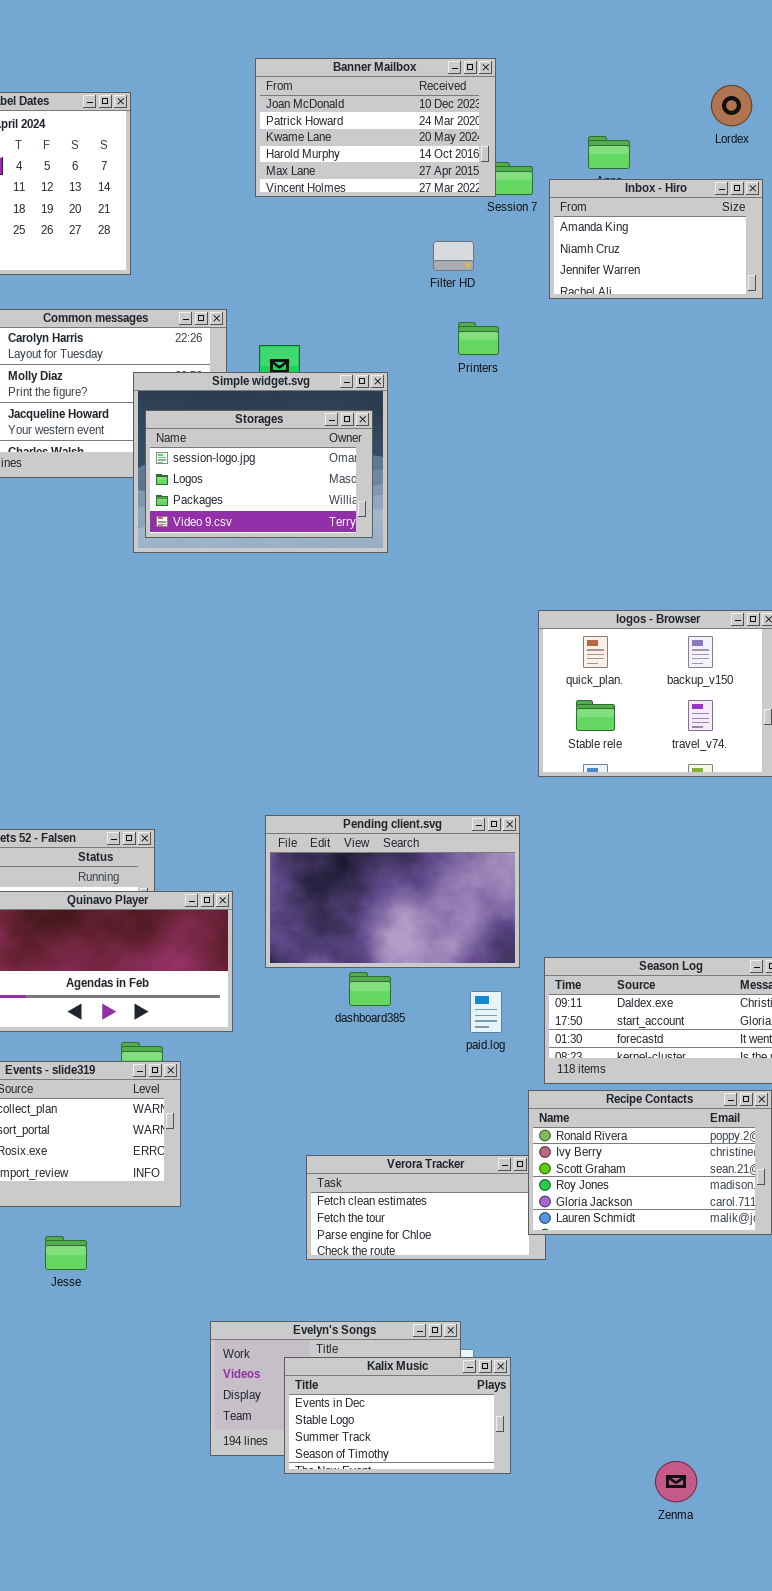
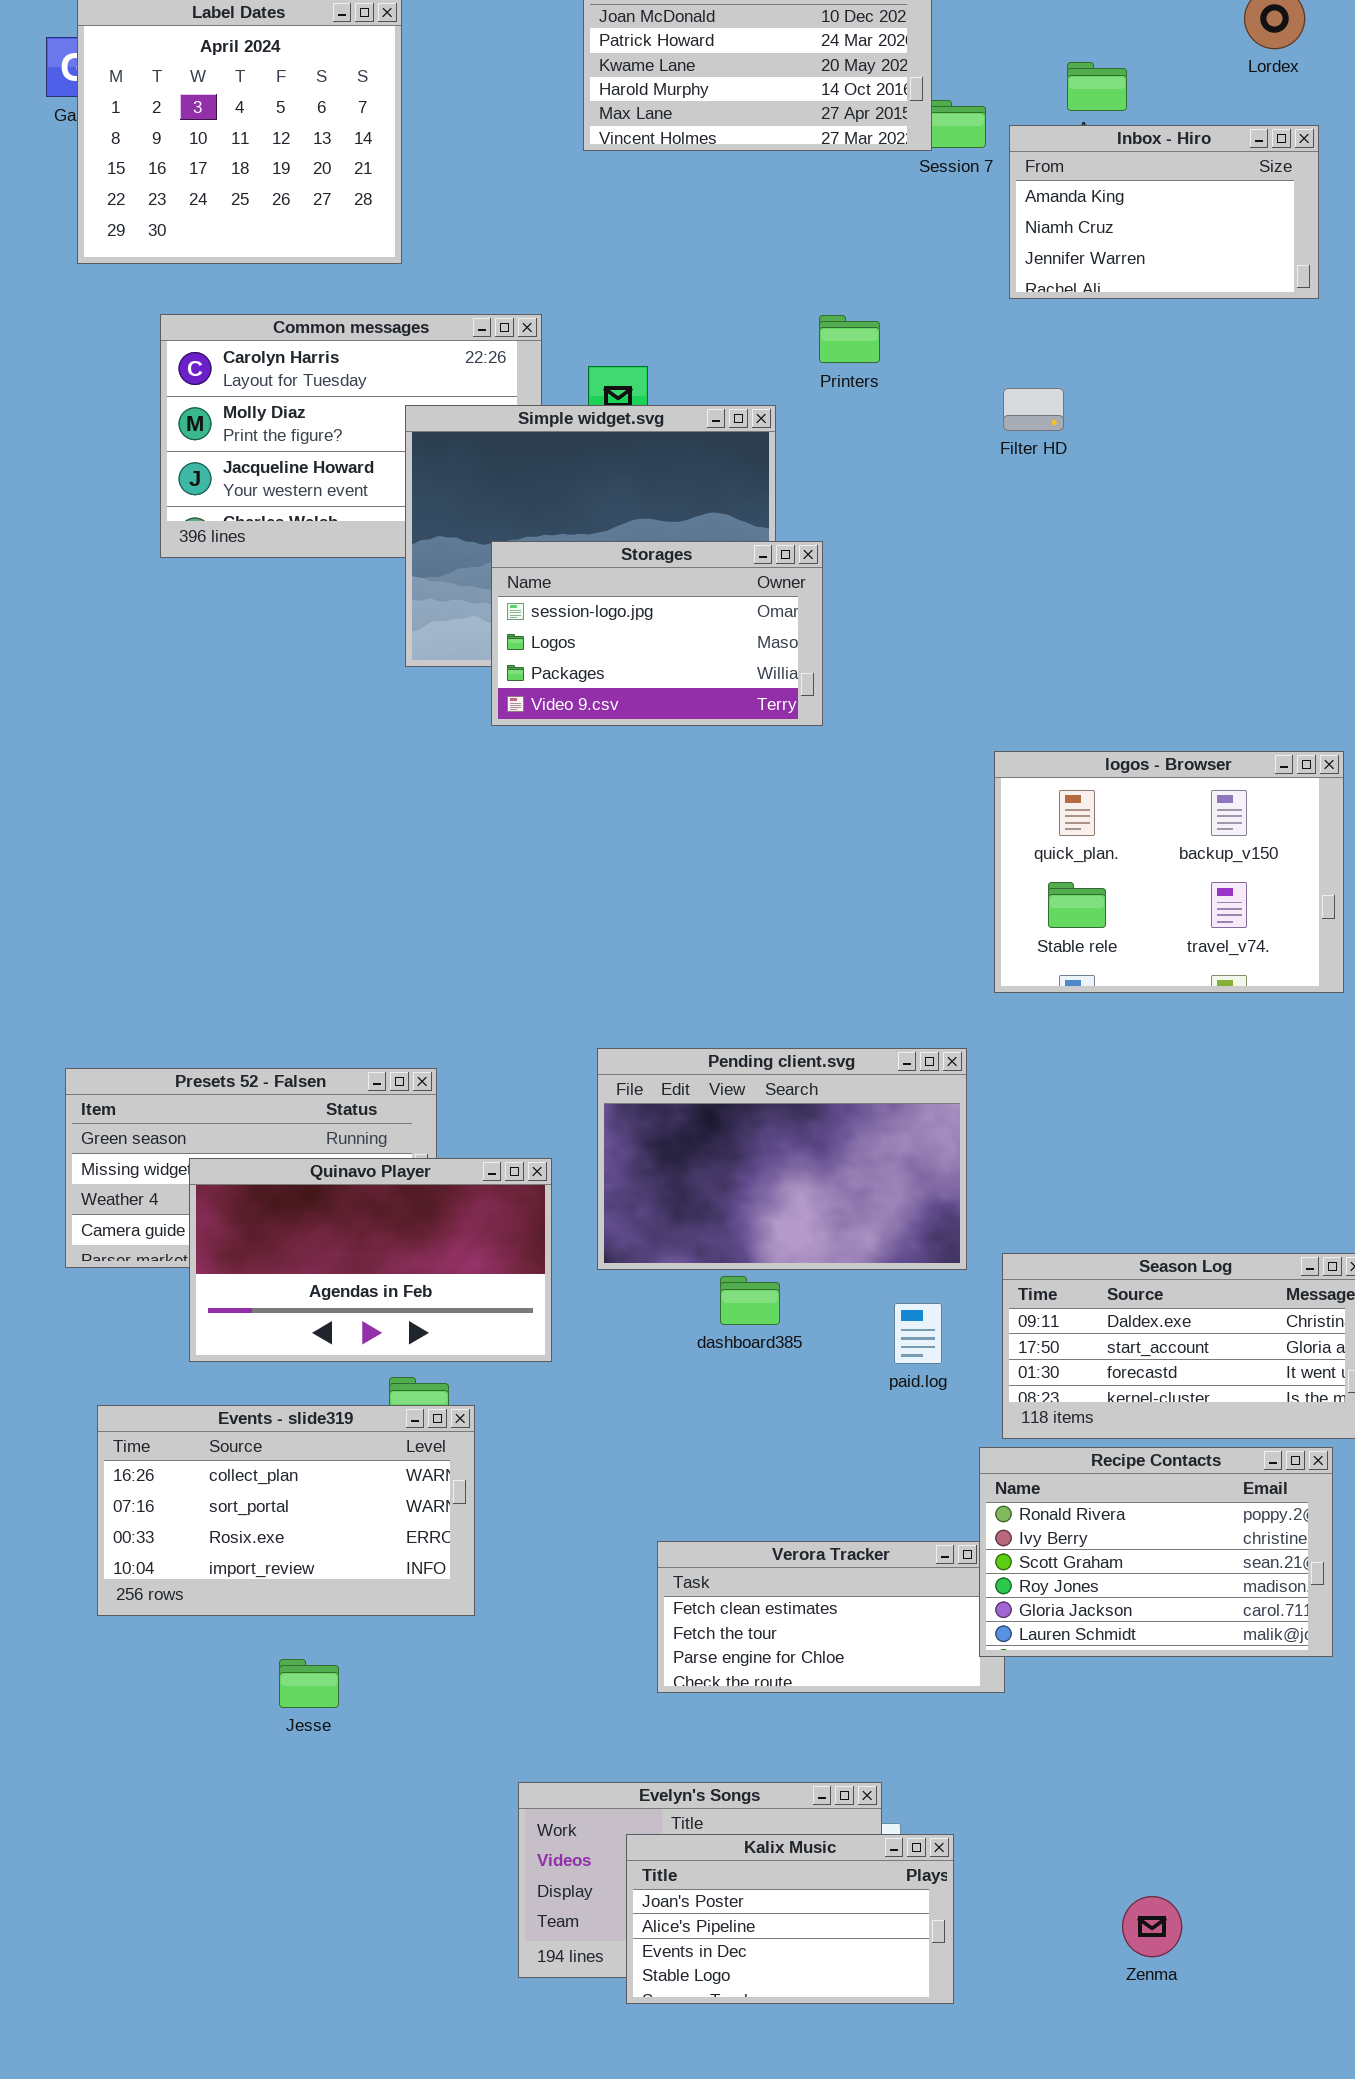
Filter HD: [433,241,474,271] -> [1003,388,1064,431], moved
Printers: [458,322,499,355] -> [819,315,880,363], moved
Storages: [145,410,373,538] -> [491,541,823,726], moved
Kalix Music: [284,1357,511,1474] -> [626,1834,954,2004], scrolled up 2 rows
Zenma: [655,1461,697,1502] -> [1122,1896,1182,1957], moved

